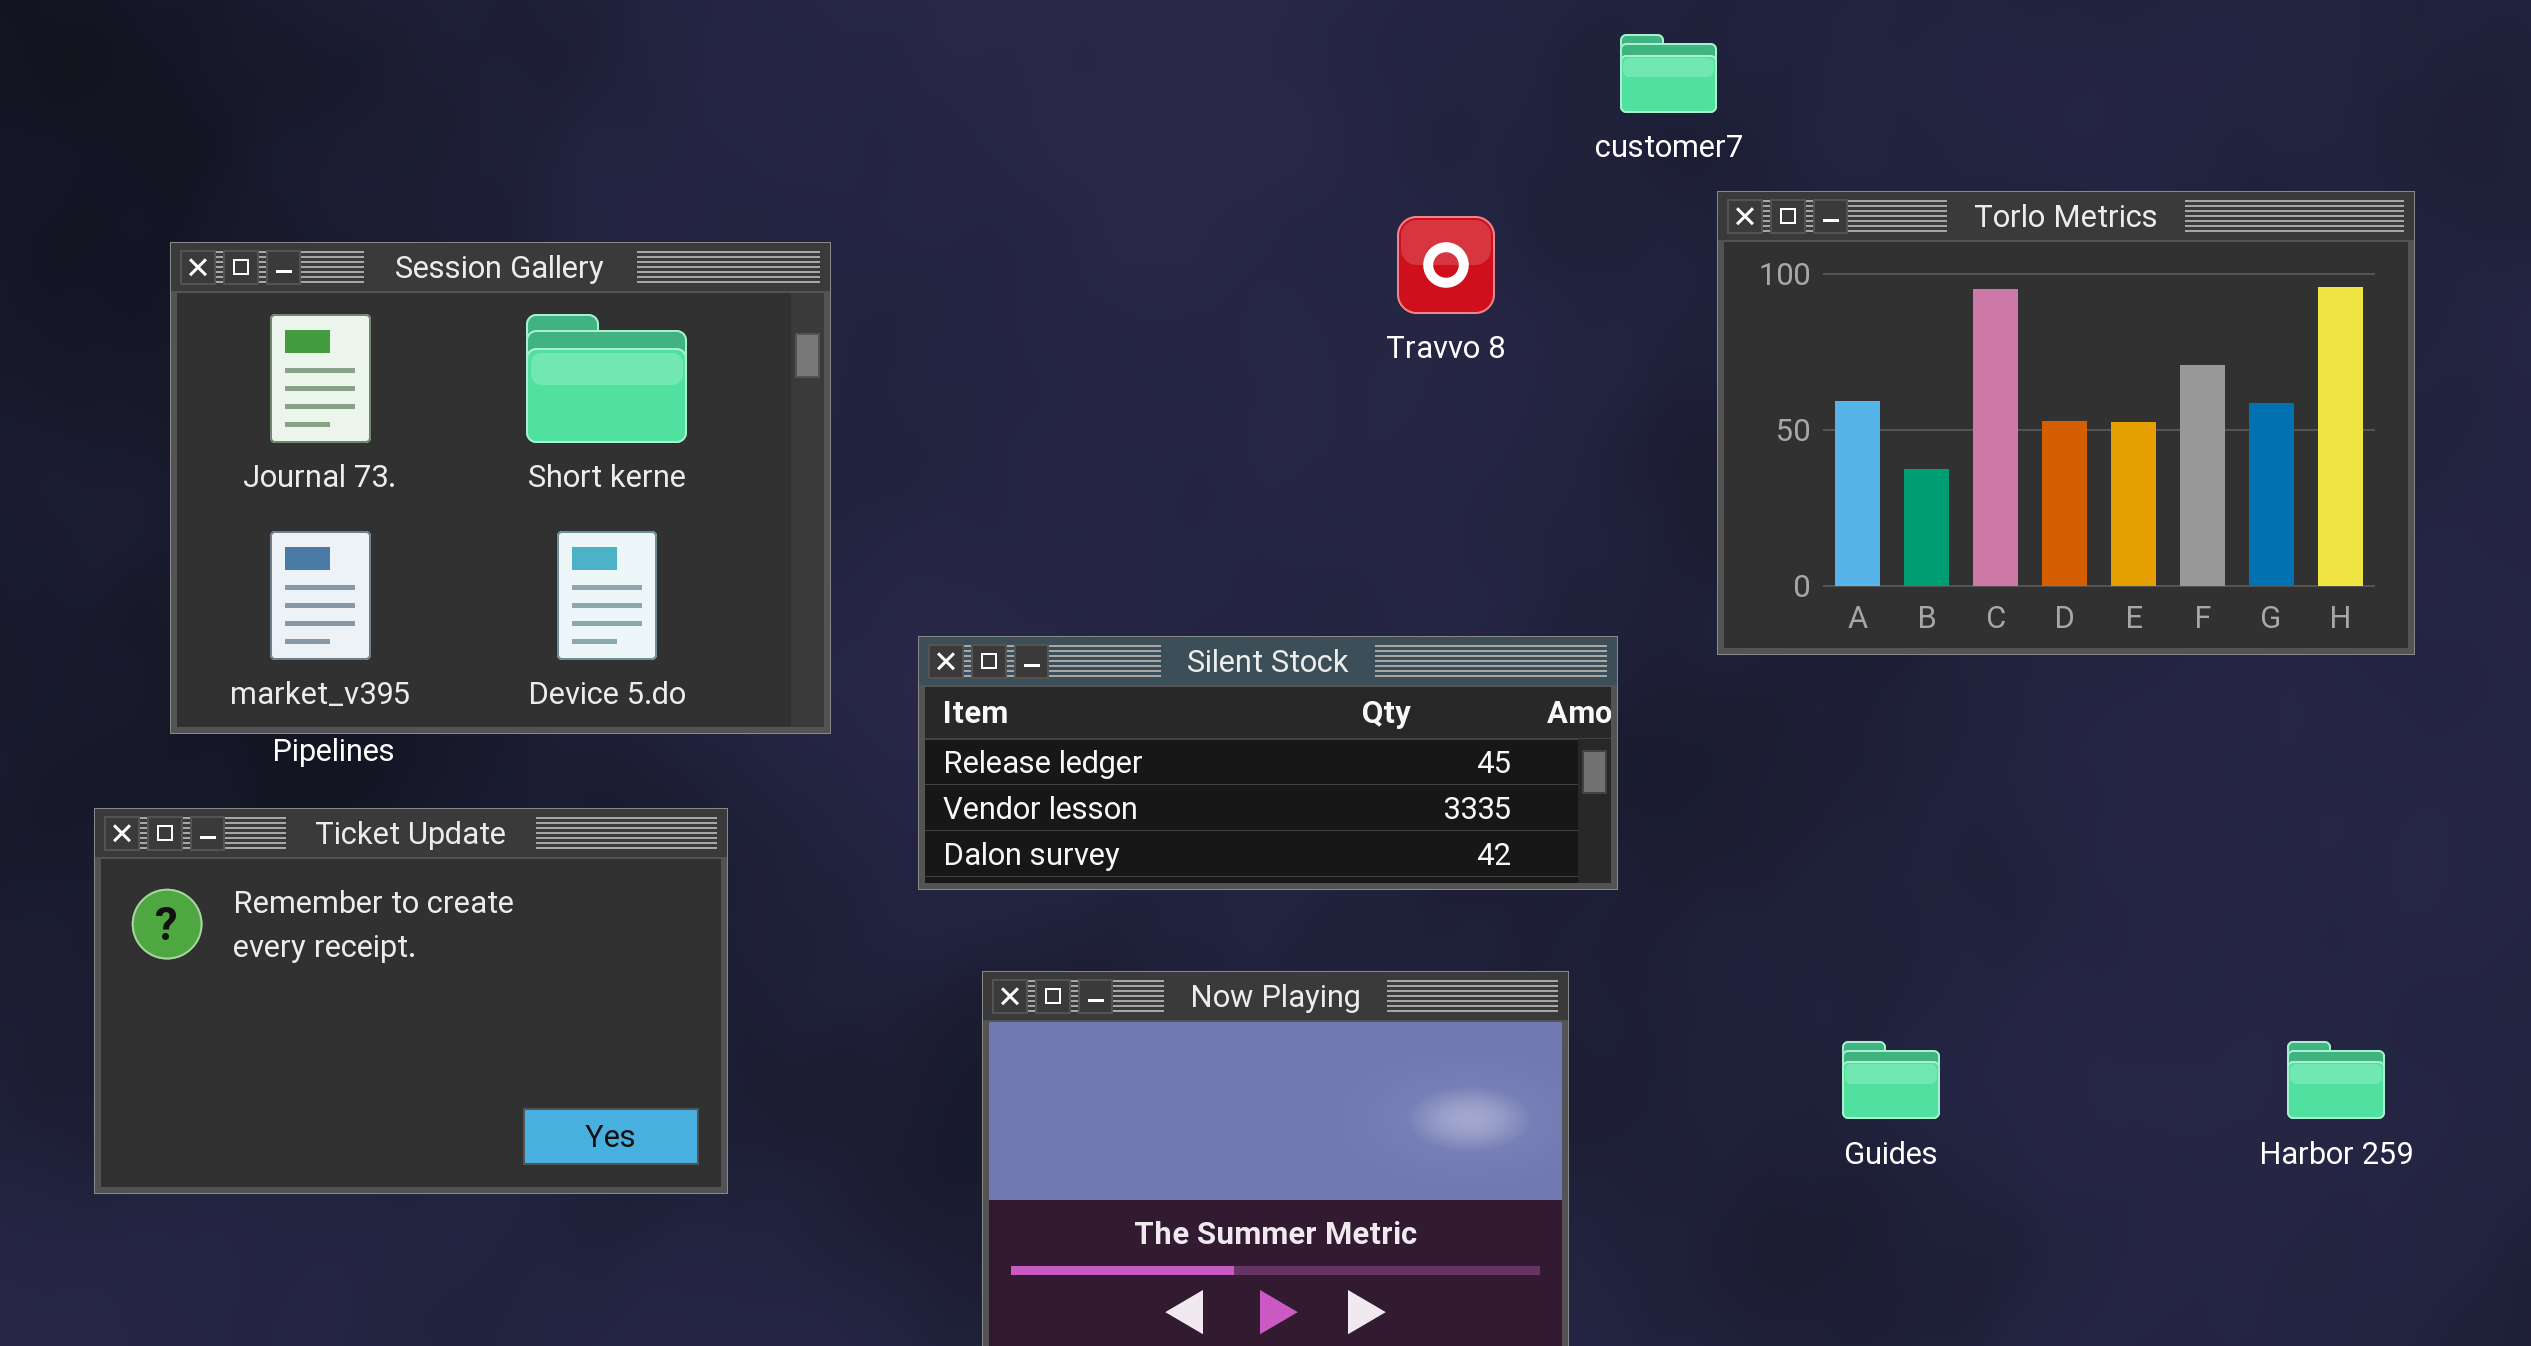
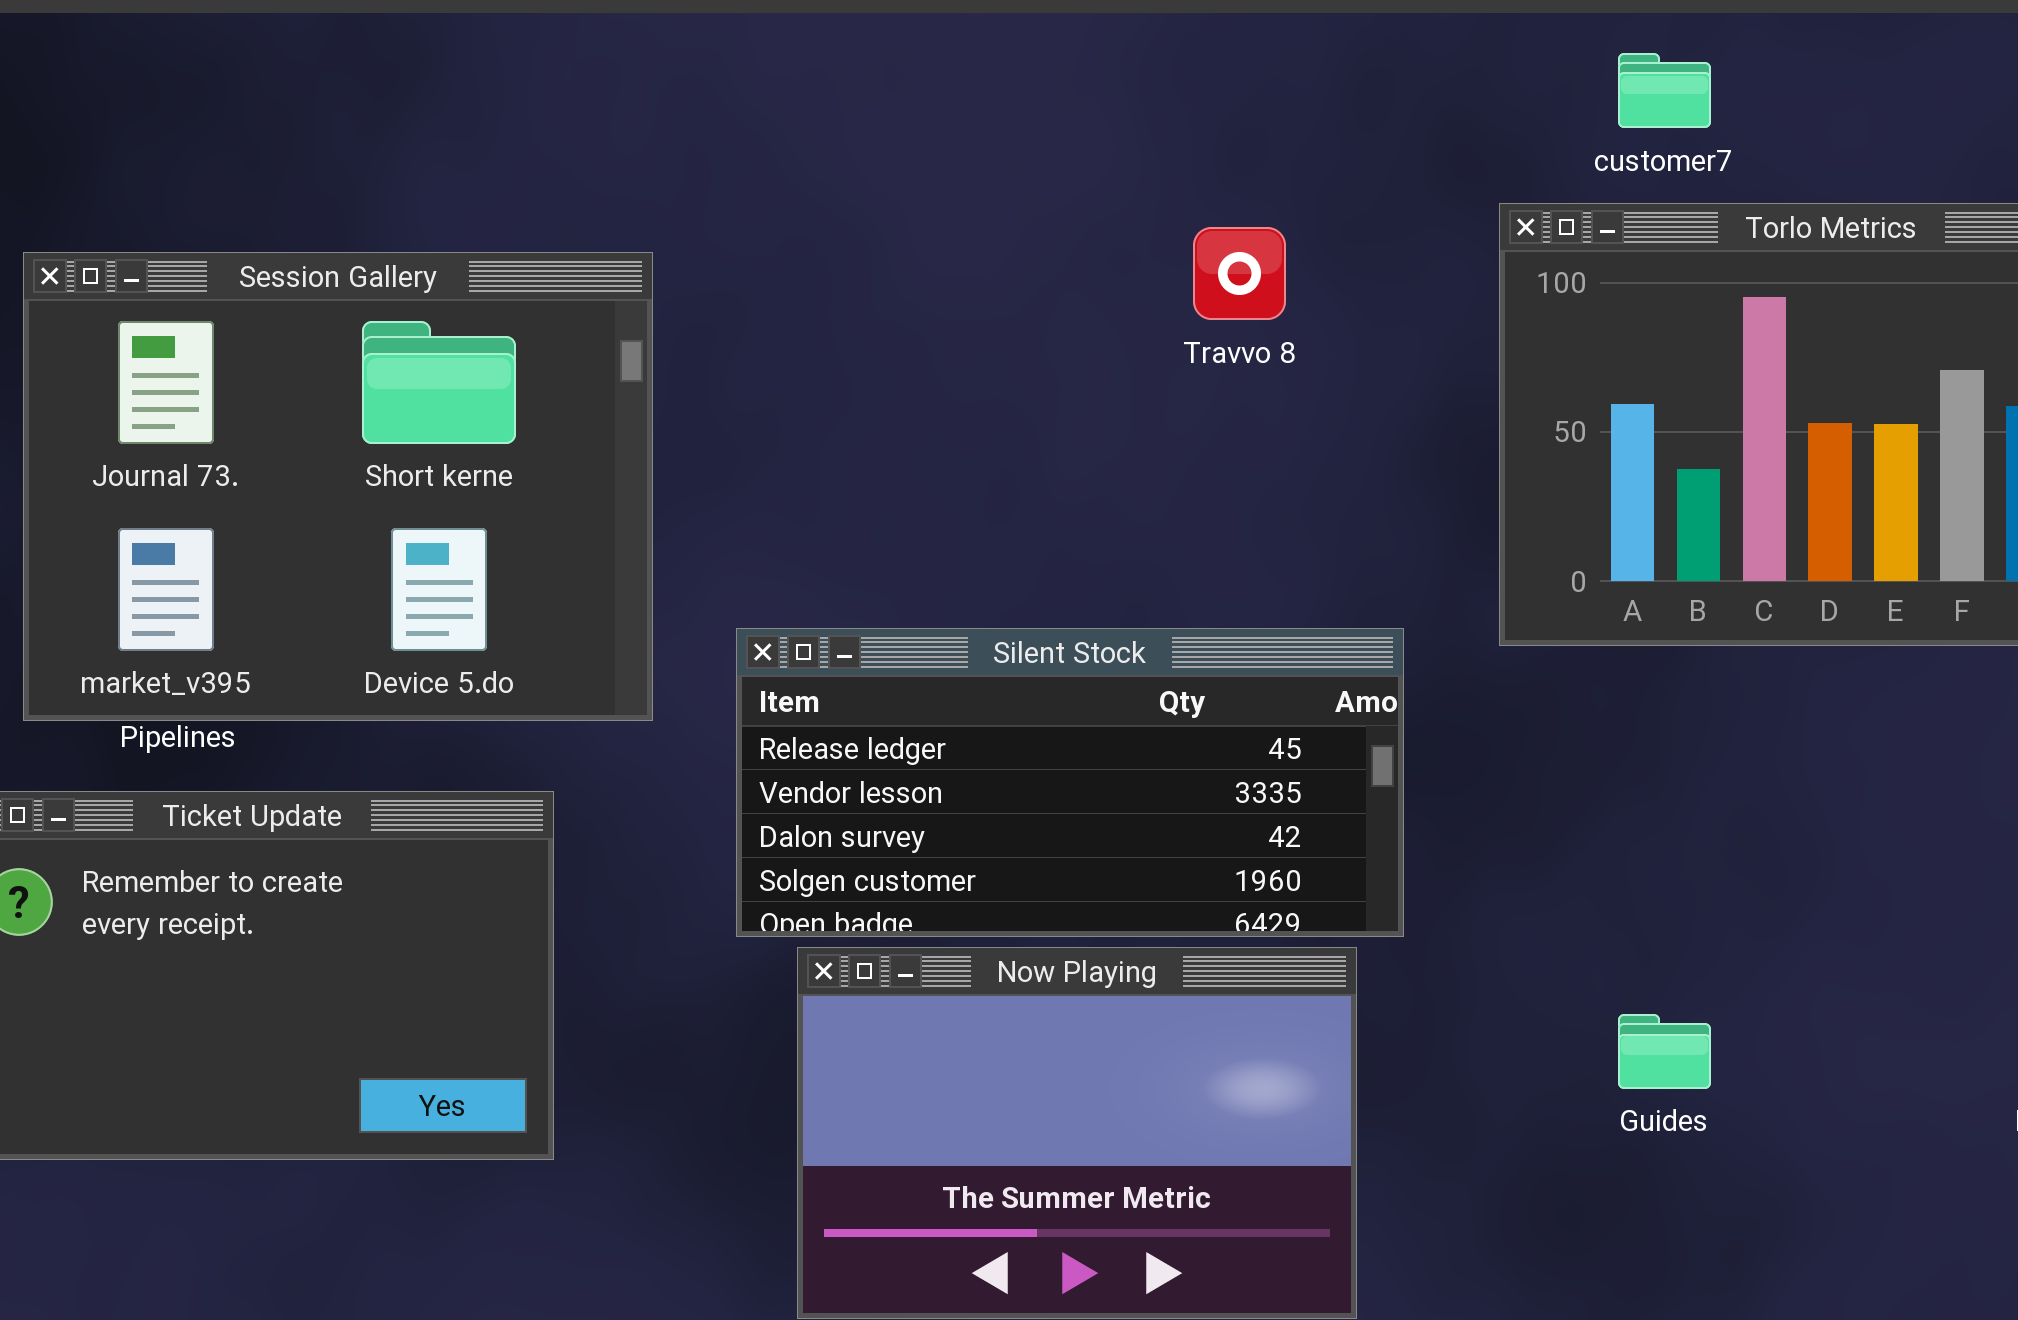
customer7: [1620,34,1717,113] -> [1618,53,1711,128], moved
Silent Stock: [918,636,1618,890] -> [736,628,1404,937], resized

